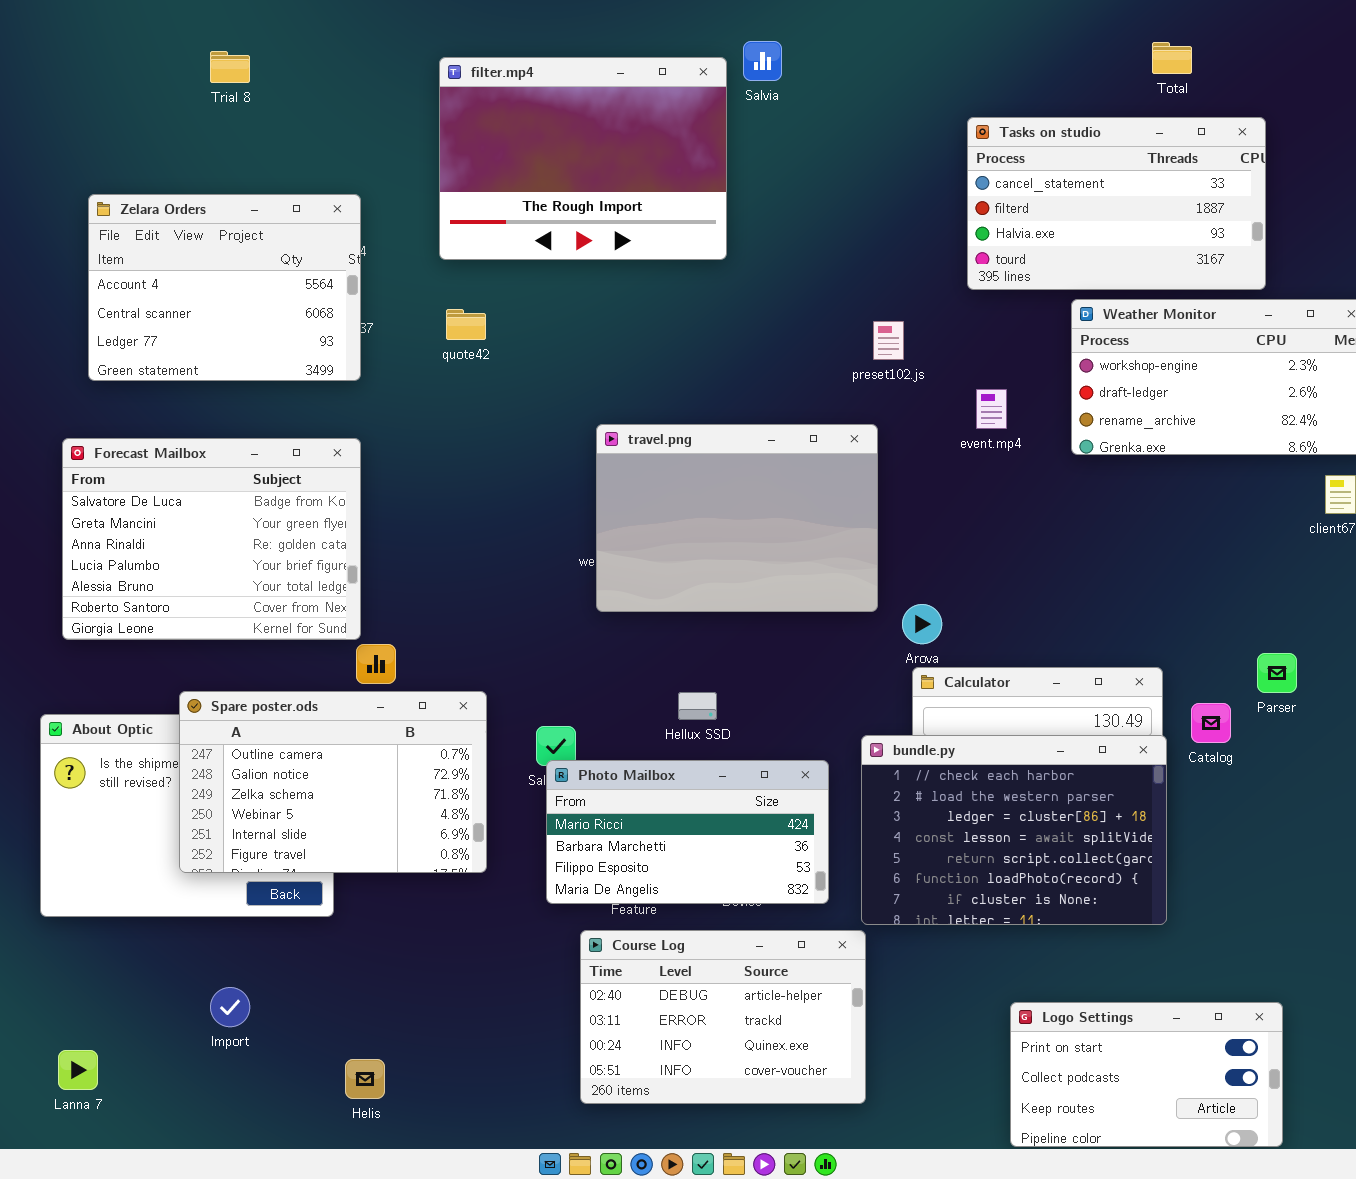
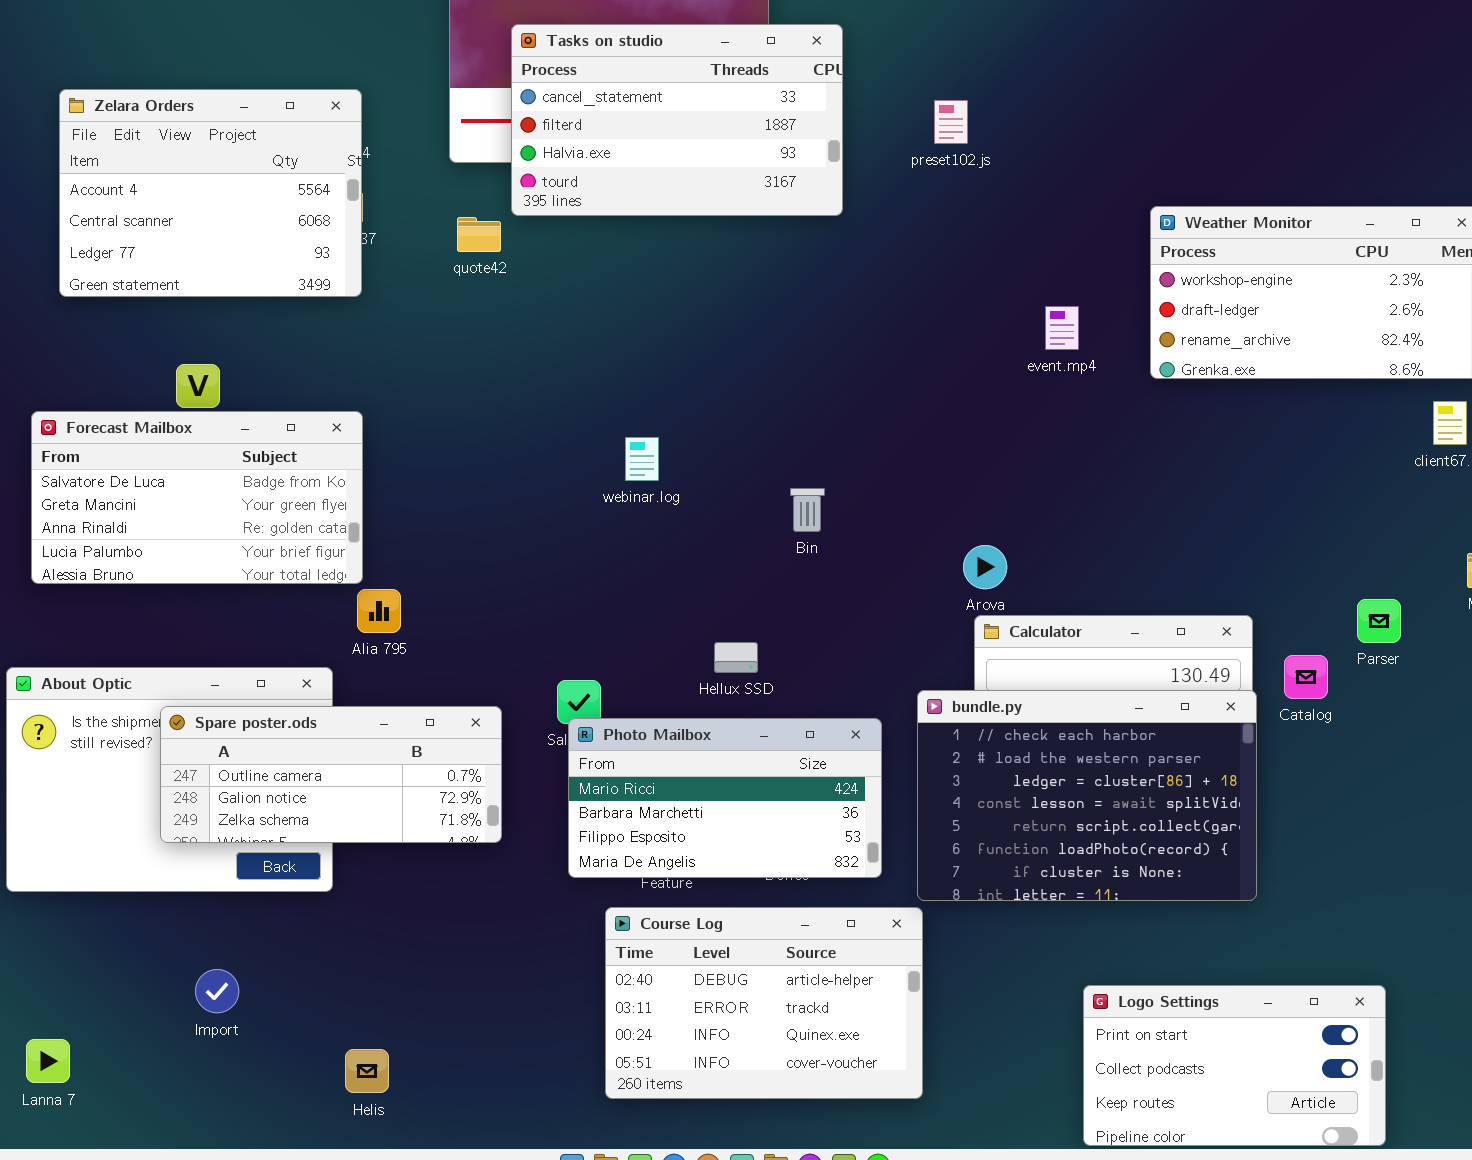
Tasks on studio: [967,117,1266,290] -> [511,24,843,216], moved
preset102.js: [873,321,904,360] -> [934,100,968,144], moved
travel.png: [596,424,878,612] -> none, closed
Forecast Mailbox: [62,438,361,640] -> [31,411,363,584], resized
Spare poster.ods: [179,691,487,873] -> [160,706,502,843], resized

